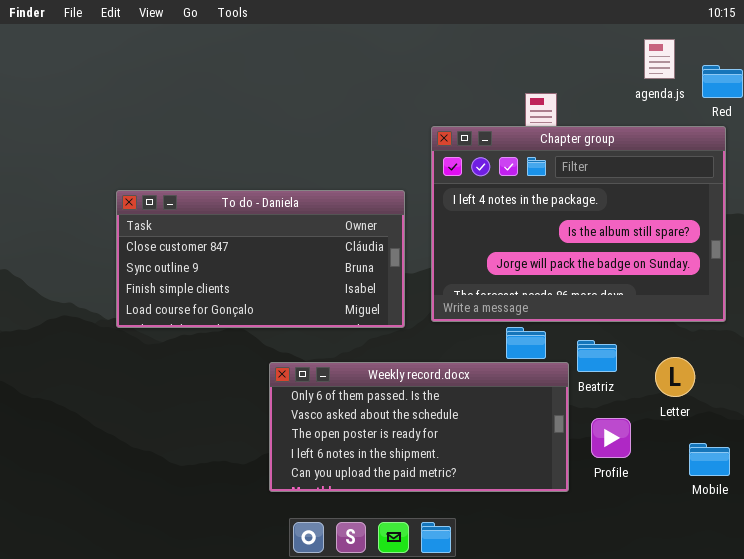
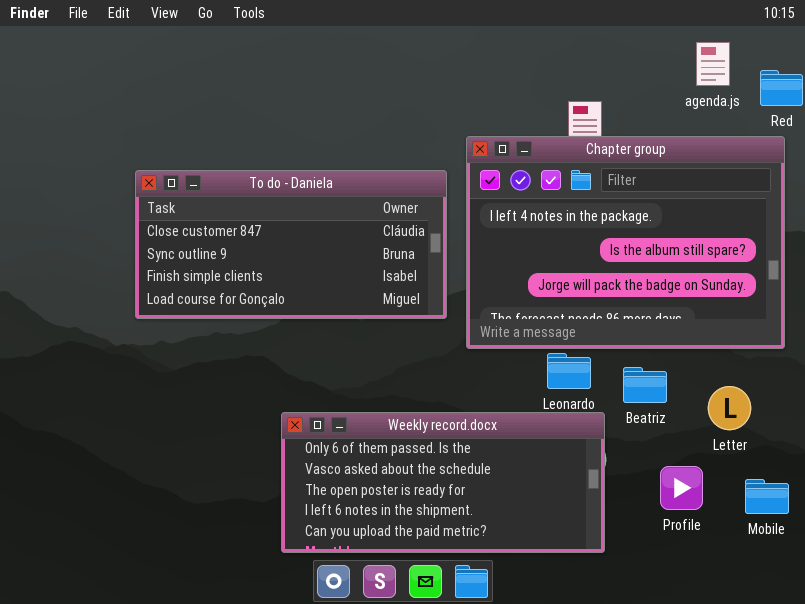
To do - Daniela: [116,190,405,328] -> [135,170,447,319], moved
Weekly record.docx: [269,362,569,492] -> [281,412,605,553], moved
Profile: [591,418,631,458] -> [660,466,703,510], moved

